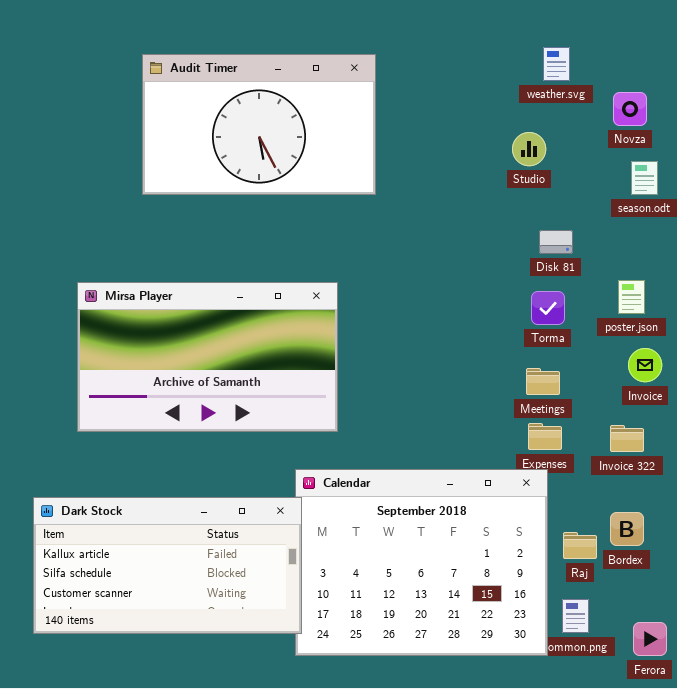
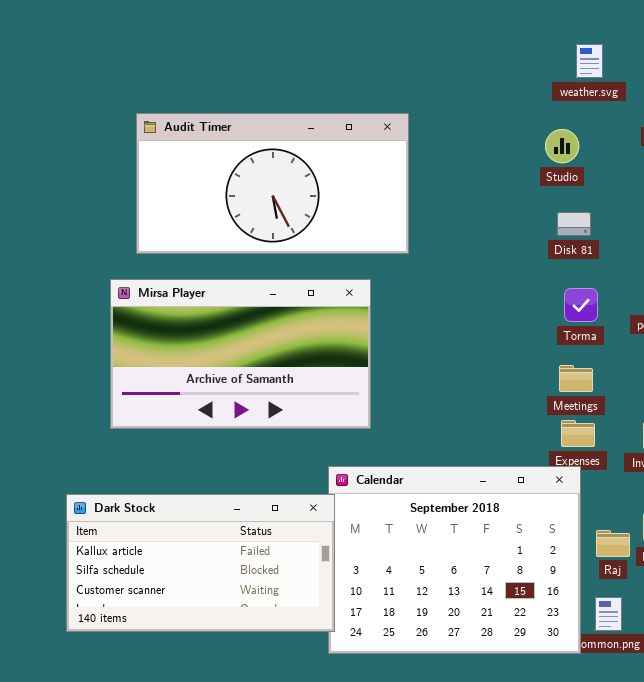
Audit Timer: [142,54,376,195] -> [136,113,409,254], moved, resized
Disk 81: [539,230,573,254] -> [557,212,591,236], moved

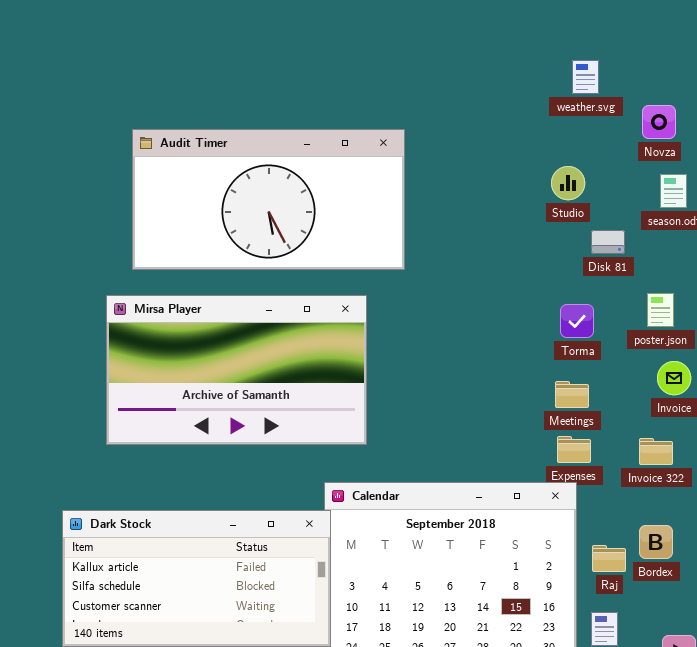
Studio: [545,129,579,163] -> [551,166,585,200], moved
Disk 81: [557,212,591,236] -> [591,230,625,254], moved

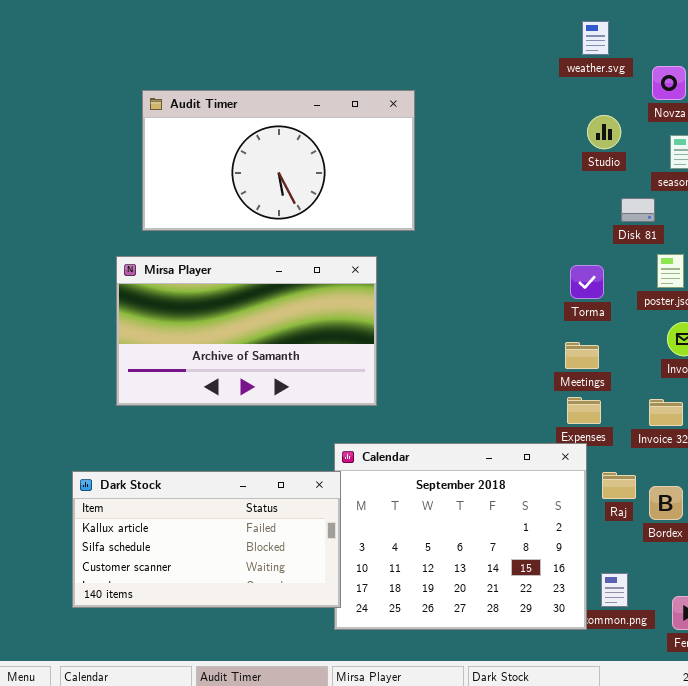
Studio: [551,166,585,200] -> [587,115,621,149], moved
Disk 81: [591,230,625,254] -> [621,198,655,222], moved
Raj: [592,545,626,572] -> [602,472,636,499], moved

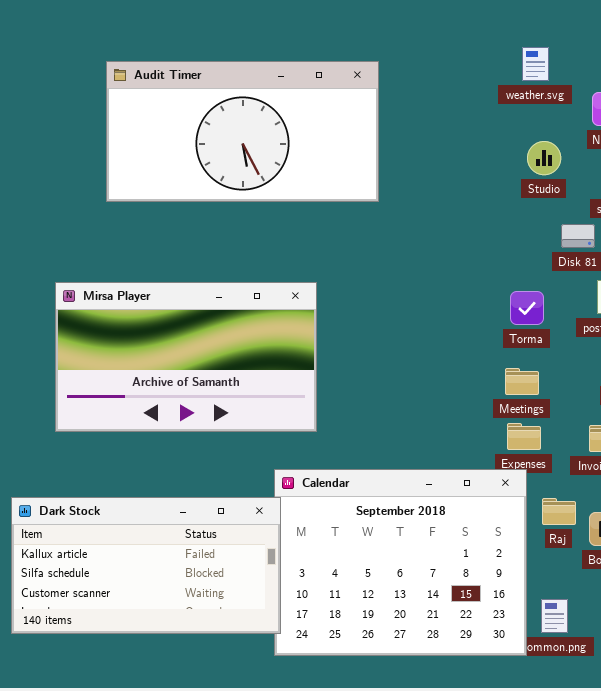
Audit Timer: [142,90,415,231] -> [106,61,379,202], moved

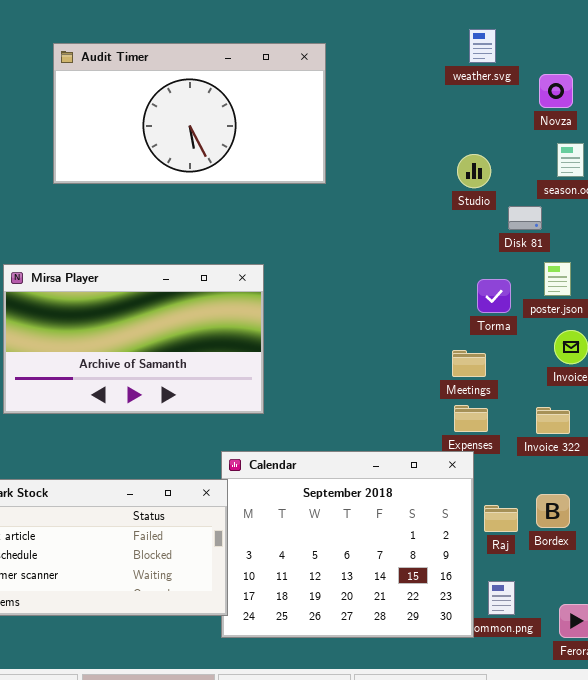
Studio: [527,141,561,175] -> [457,154,491,188], moved
Torma: [510,291,544,325] -> [477,279,511,313], moved
Raj: [542,498,576,525] -> [484,505,518,532], moved

